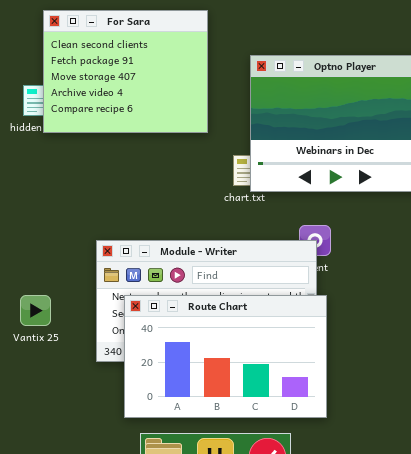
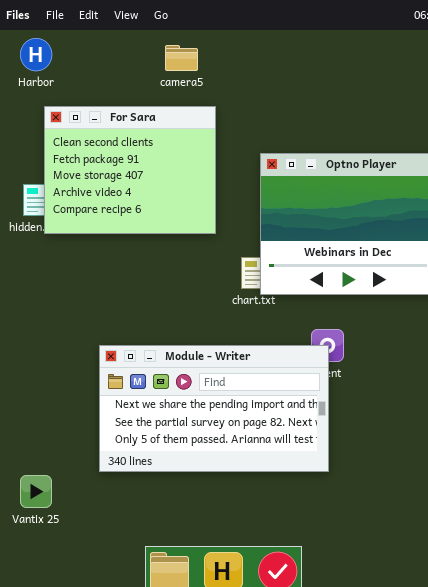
Vantix 25: [20,295,51,326] -> [20,475,52,508], moved
Route Chart: [124,295,327,418] -> none, closed

